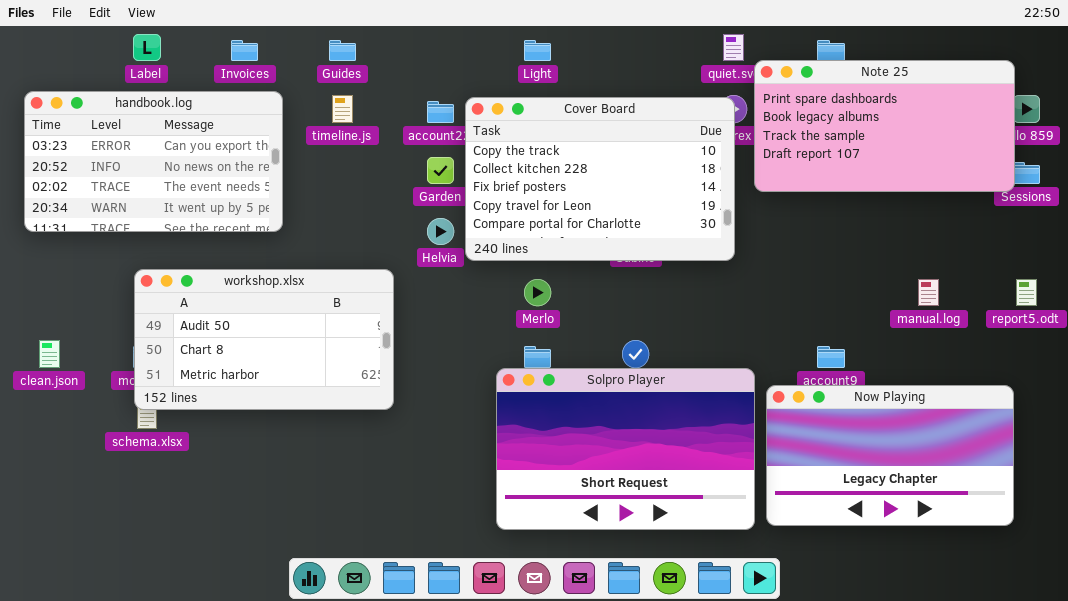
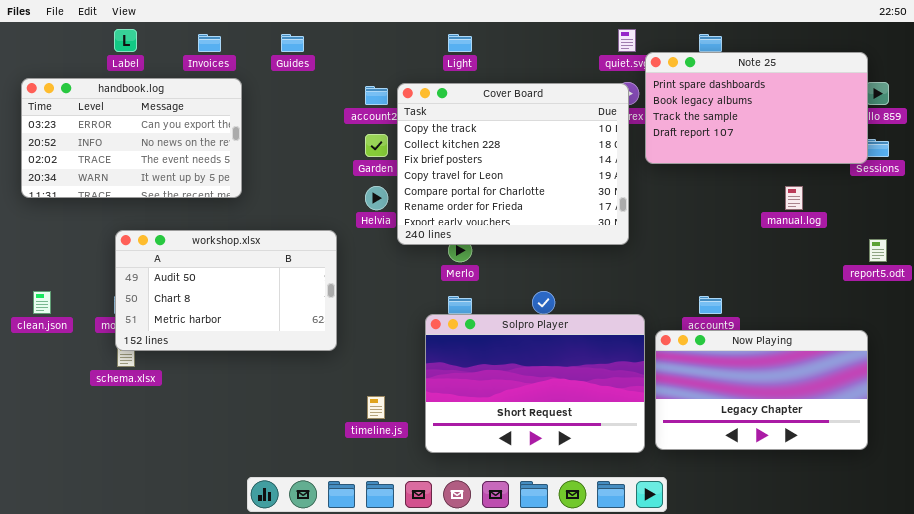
timeline.js: [332,95,353,123] -> [367,396,385,419], moved
Cover Board: [465,97,735,261] -> [397,83,629,245], resized
manual.log: [918,279,939,306] -> [785,186,803,210], moved

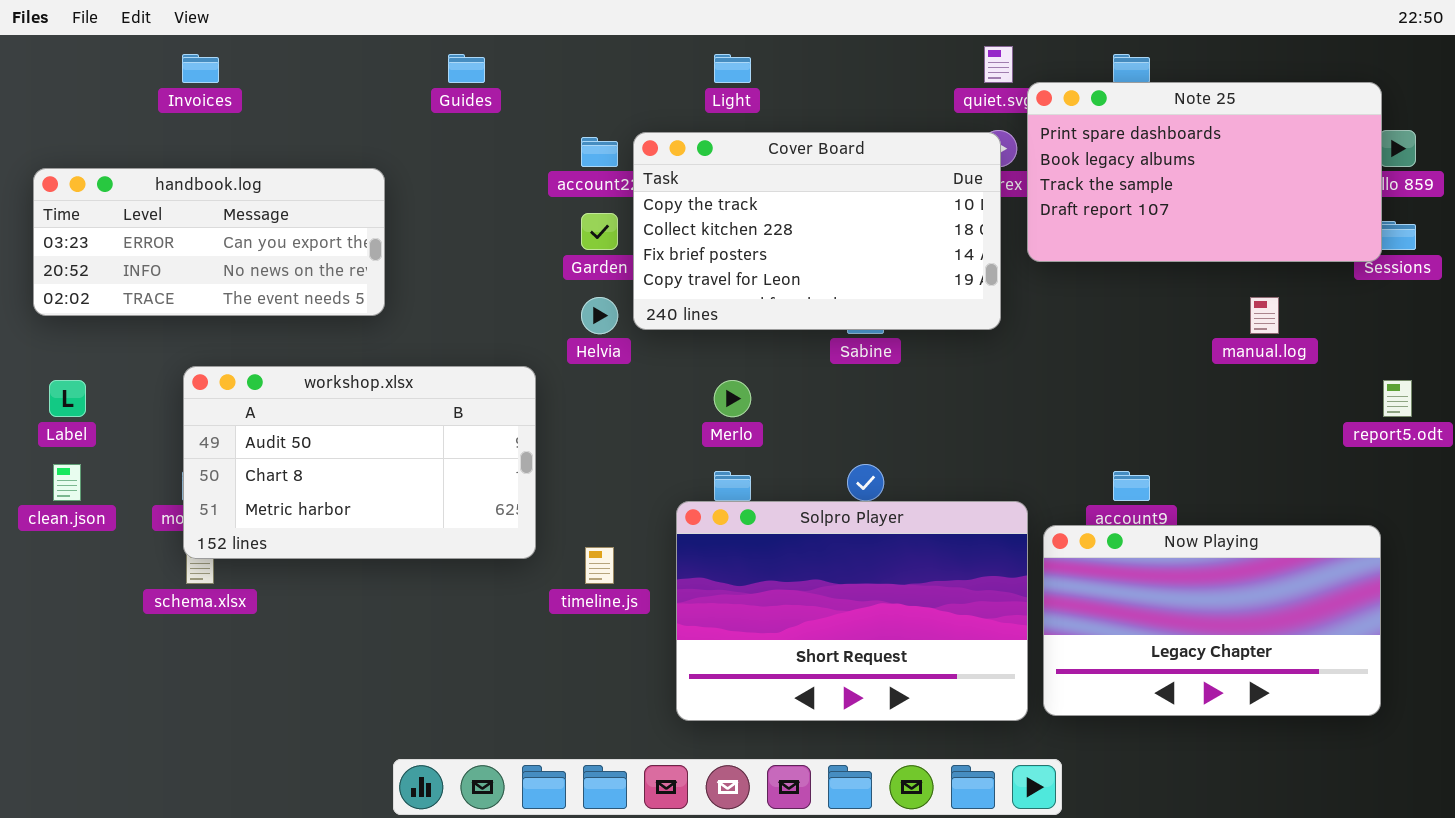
Label: [114,29,137,52] -> [49,380,86,417], moved
Invoices: [198,34,221,52] -> [182,54,219,83], moved
handbook.log: [21,78,242,198] -> [33,168,385,316], resized
Cover Board: [397,83,629,245] -> [633,132,1001,330], resized
timeline.js: [367,396,385,419] -> [585,547,614,584], moved

